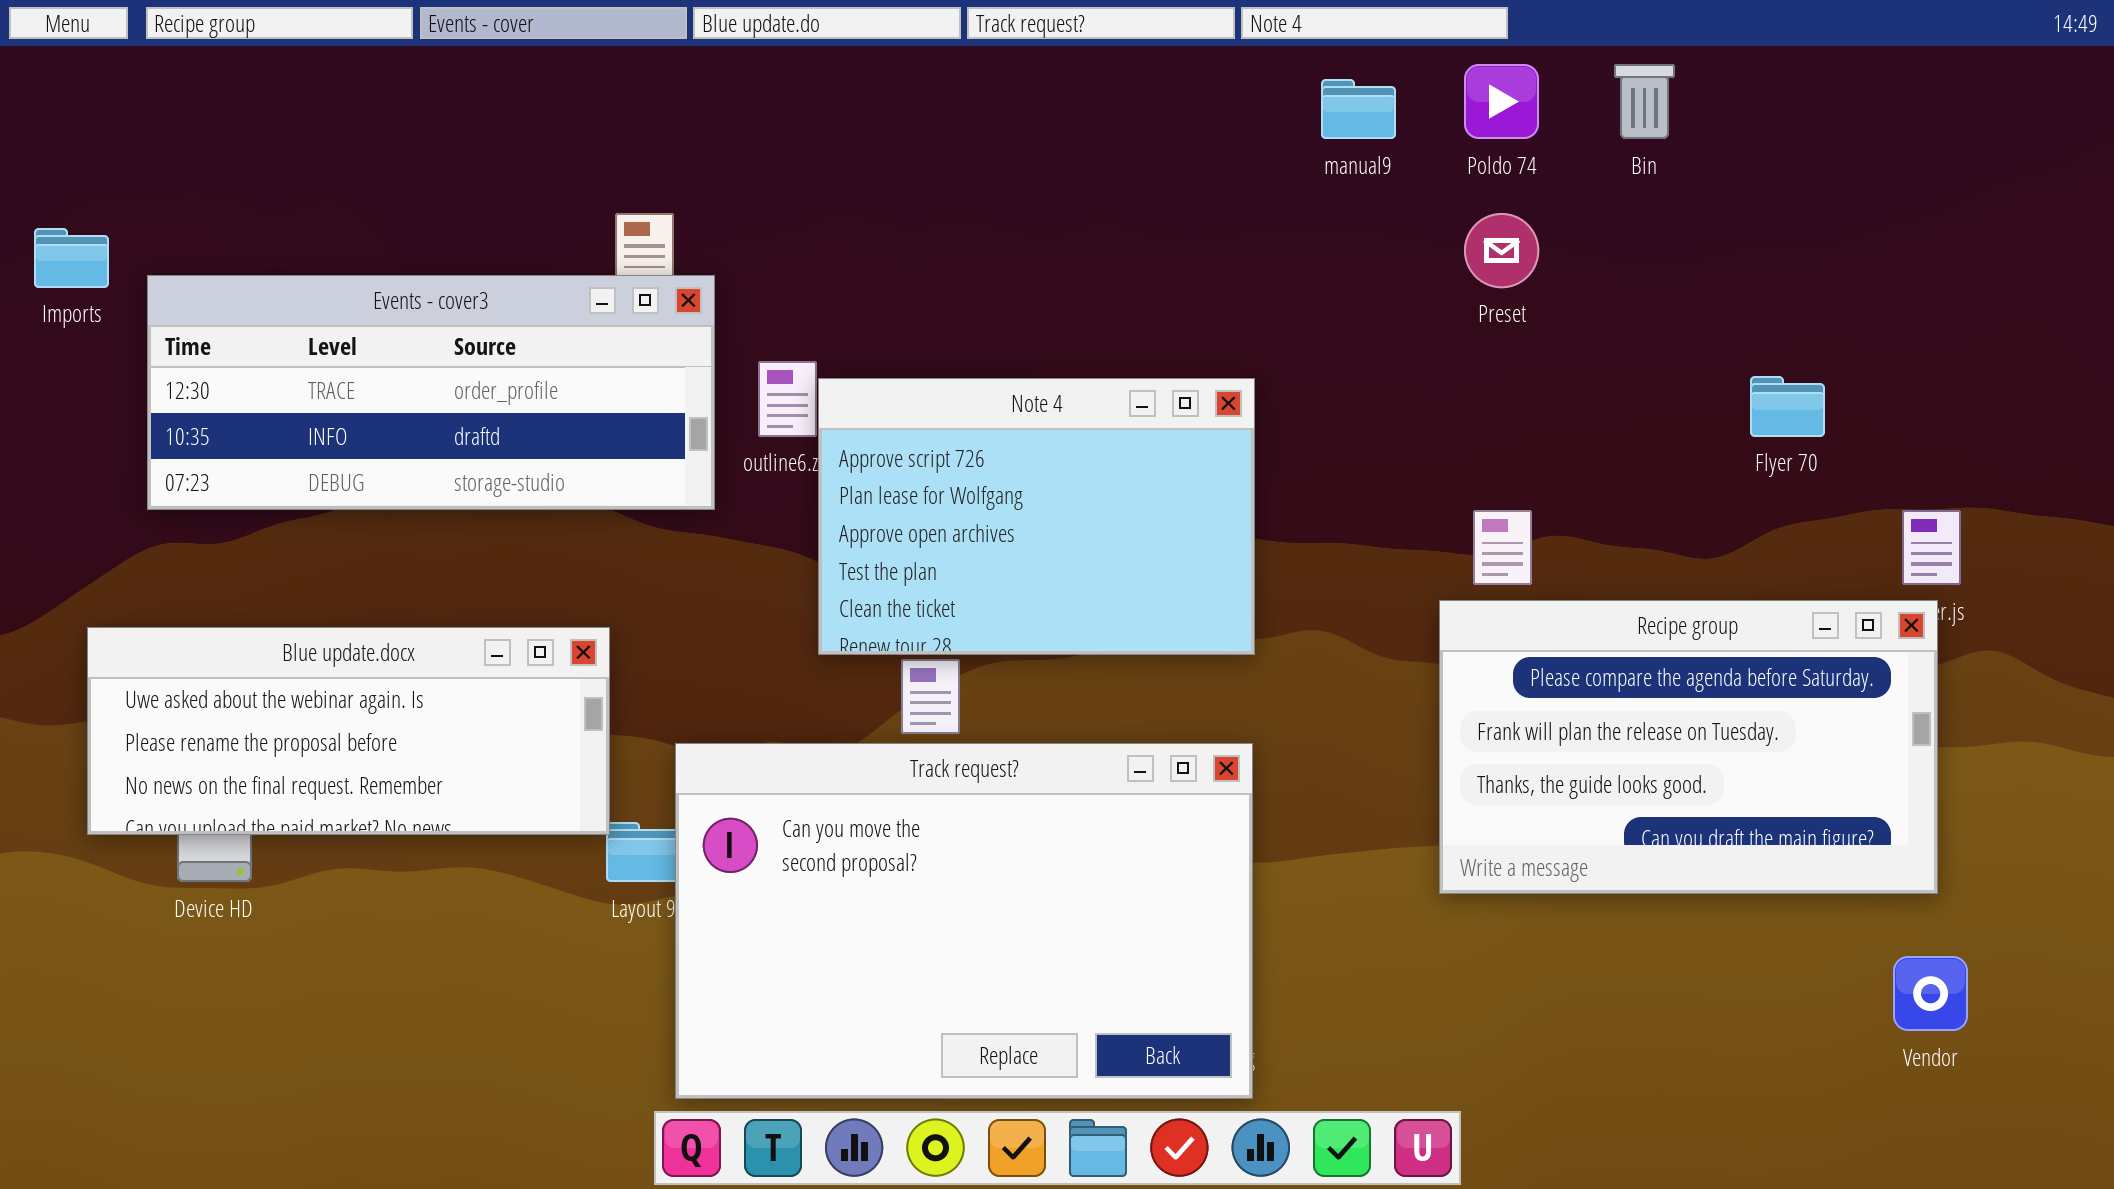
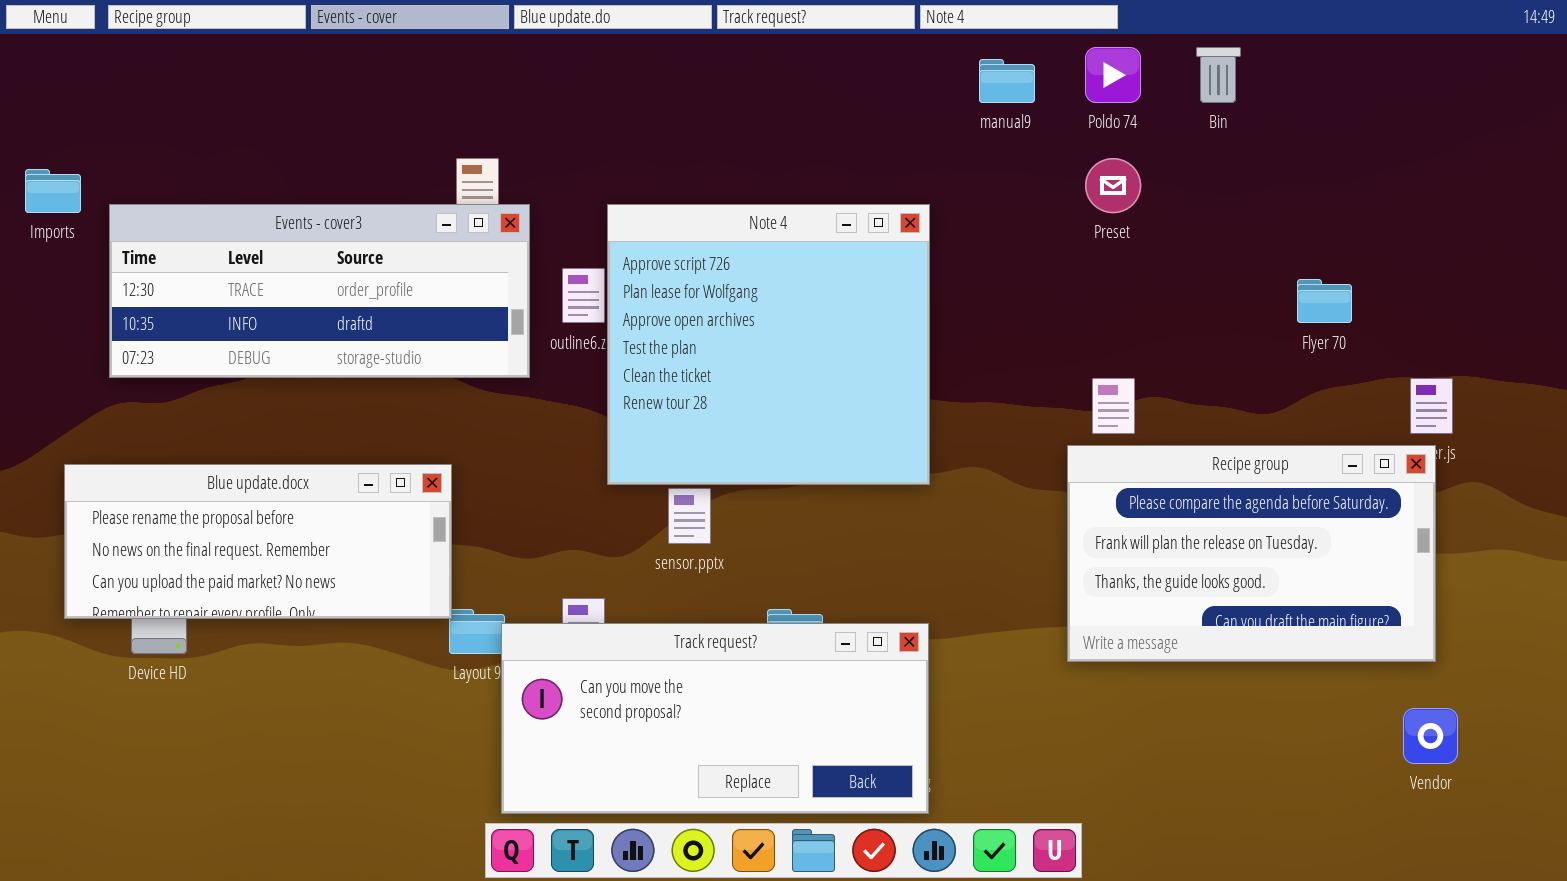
Note 4: [818,378,1255,655] -> [607,204,930,485], resized
Blue update.docx: [87,627,610,835] -> [64,464,452,619], scrolled down 1 row
Track request?: [675,743,1253,1099] -> [501,623,929,814], resized

